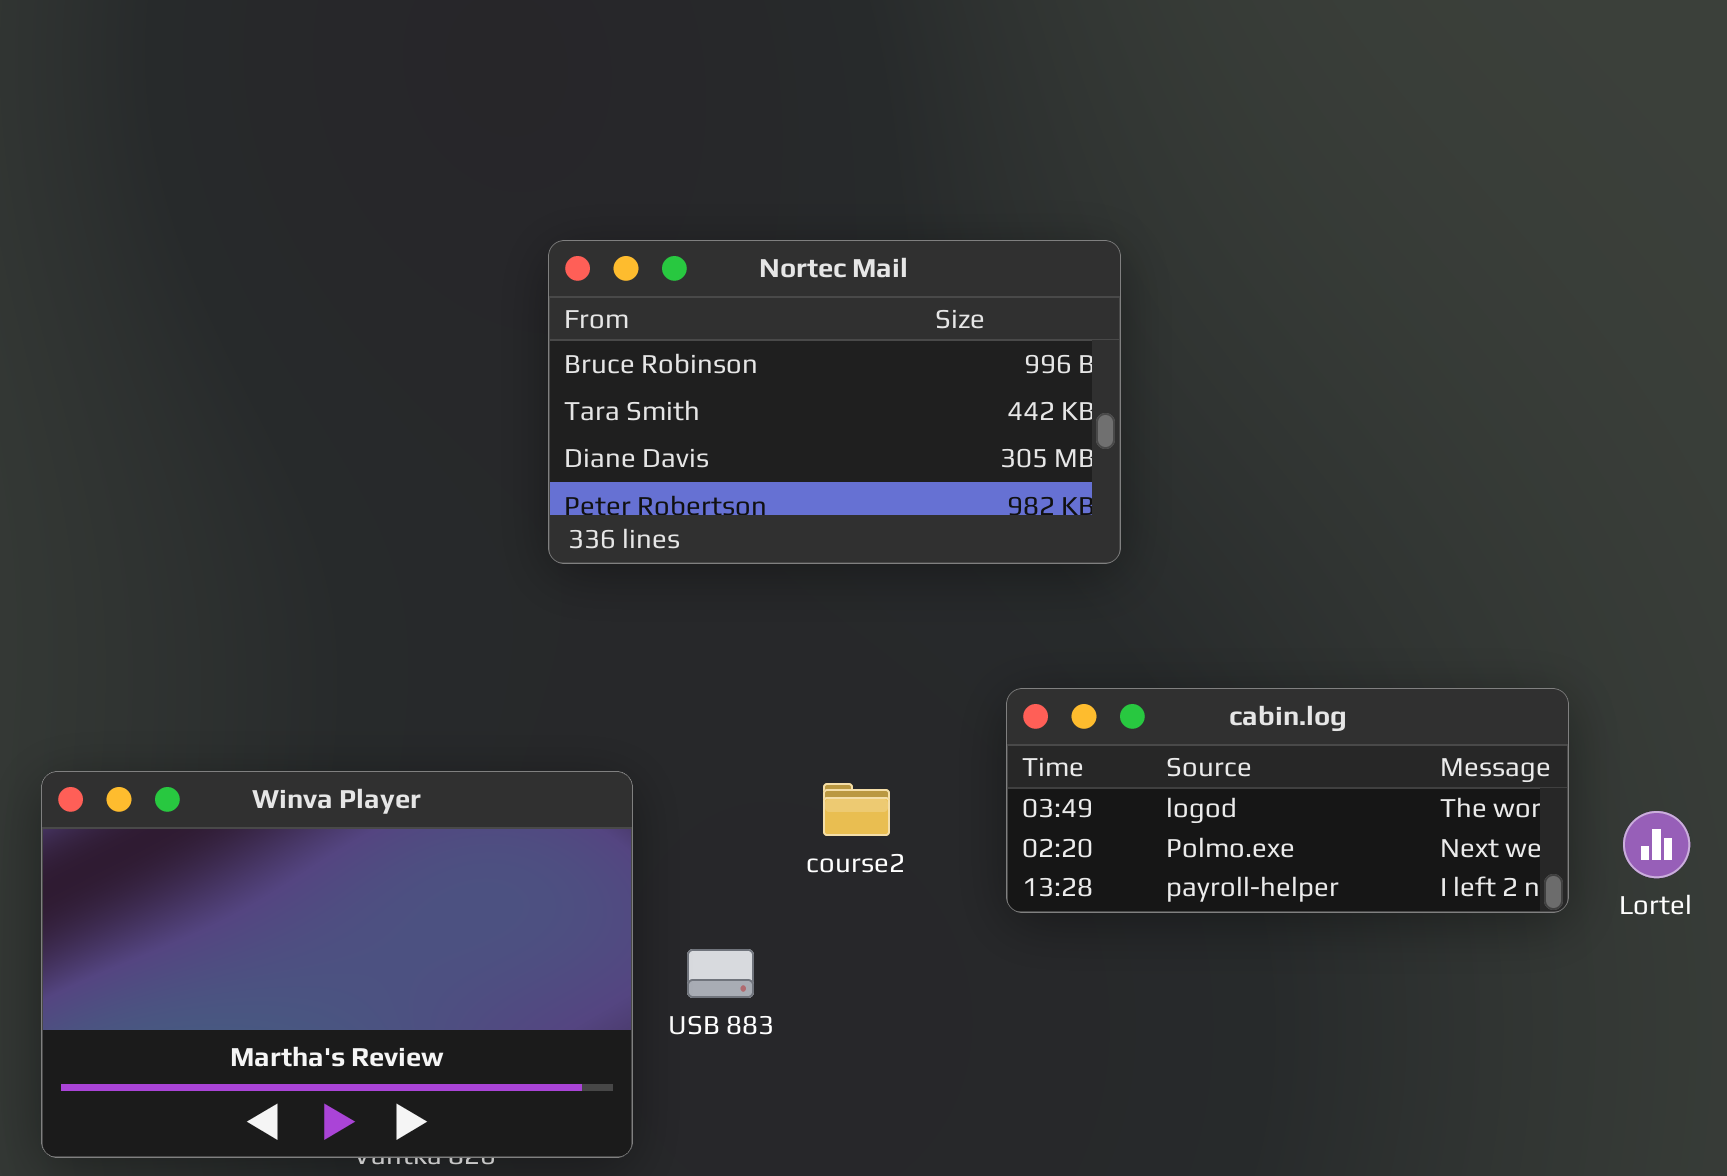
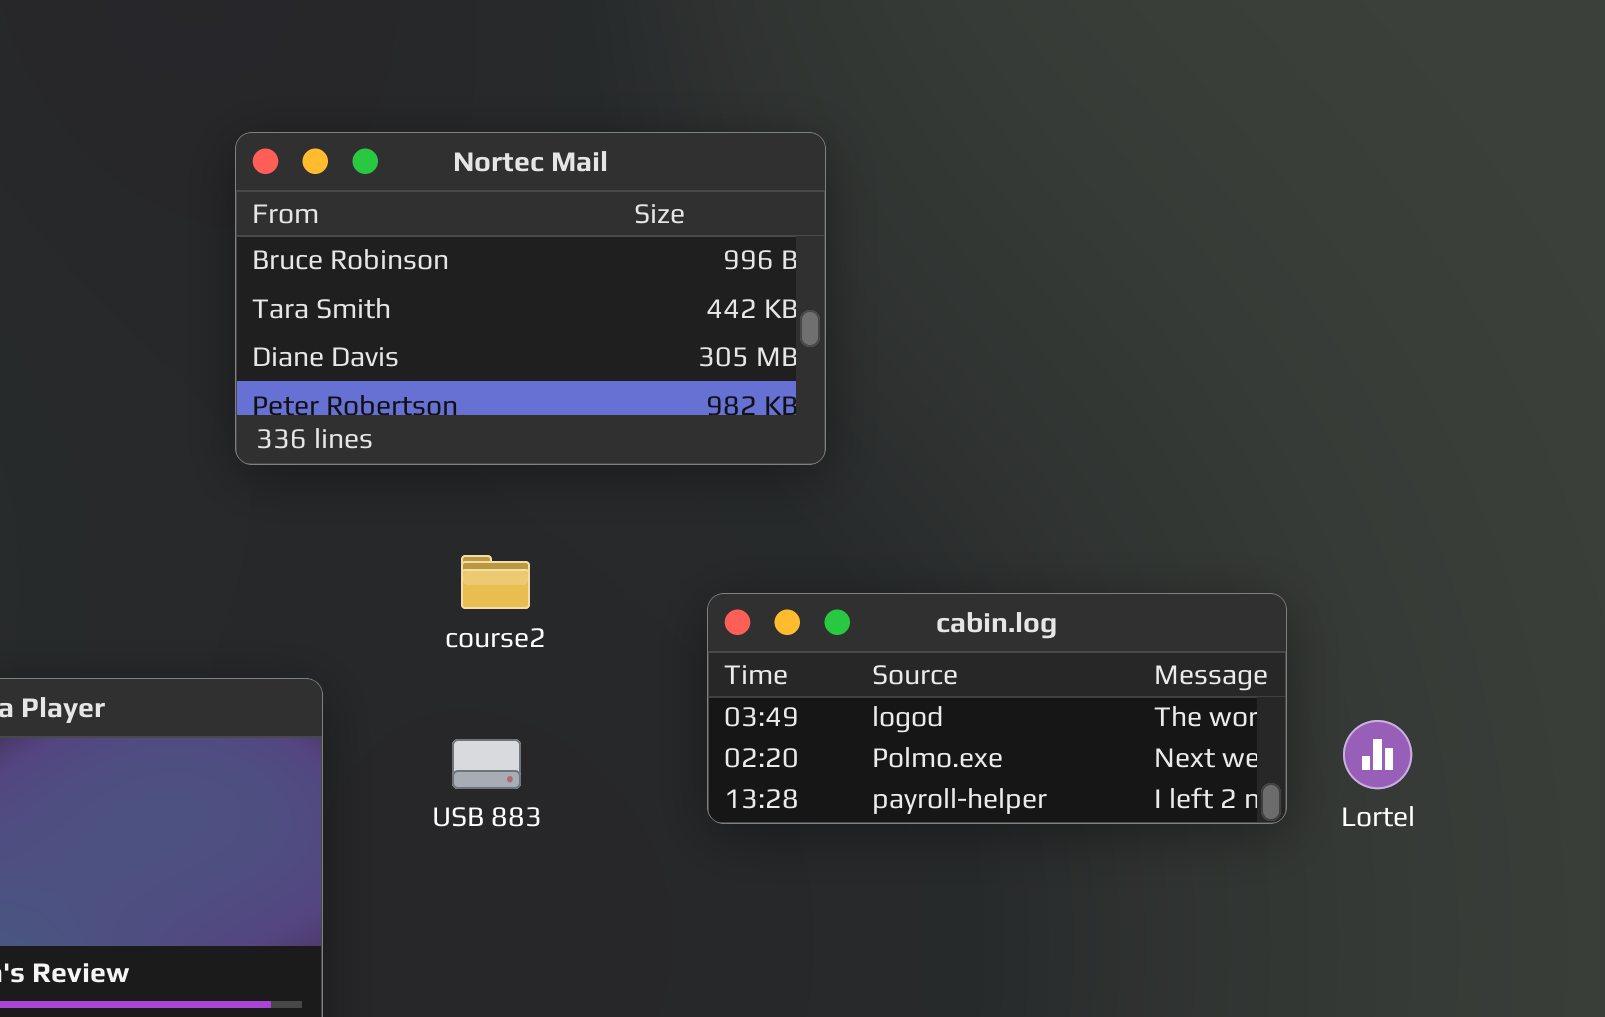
course2: [823,783,890,836] -> [461,555,530,609], moved
USB 883: [687,949,754,998] -> [452,739,521,789], moved

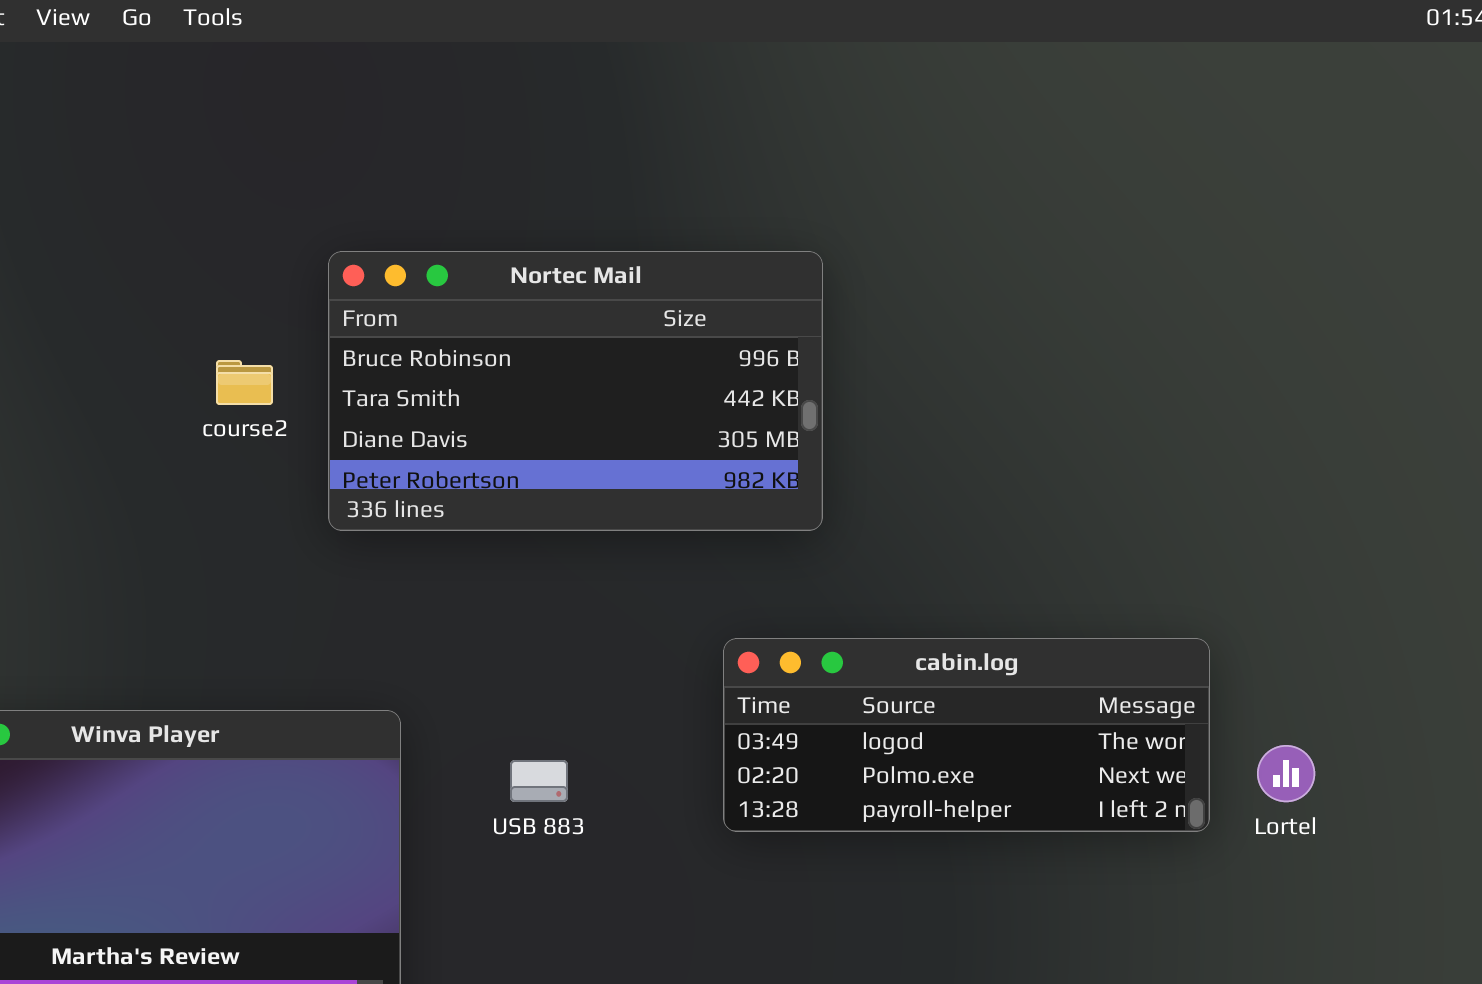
course2: [461,555,530,609] -> [216,360,273,405], moved

